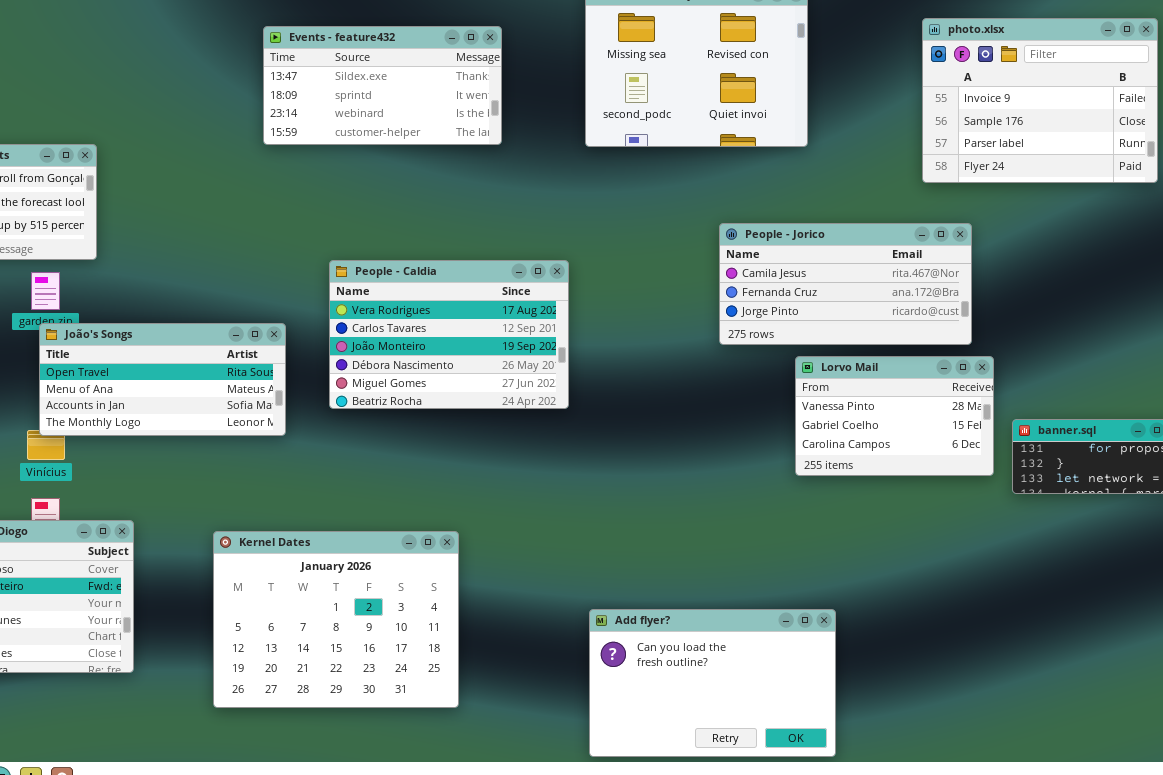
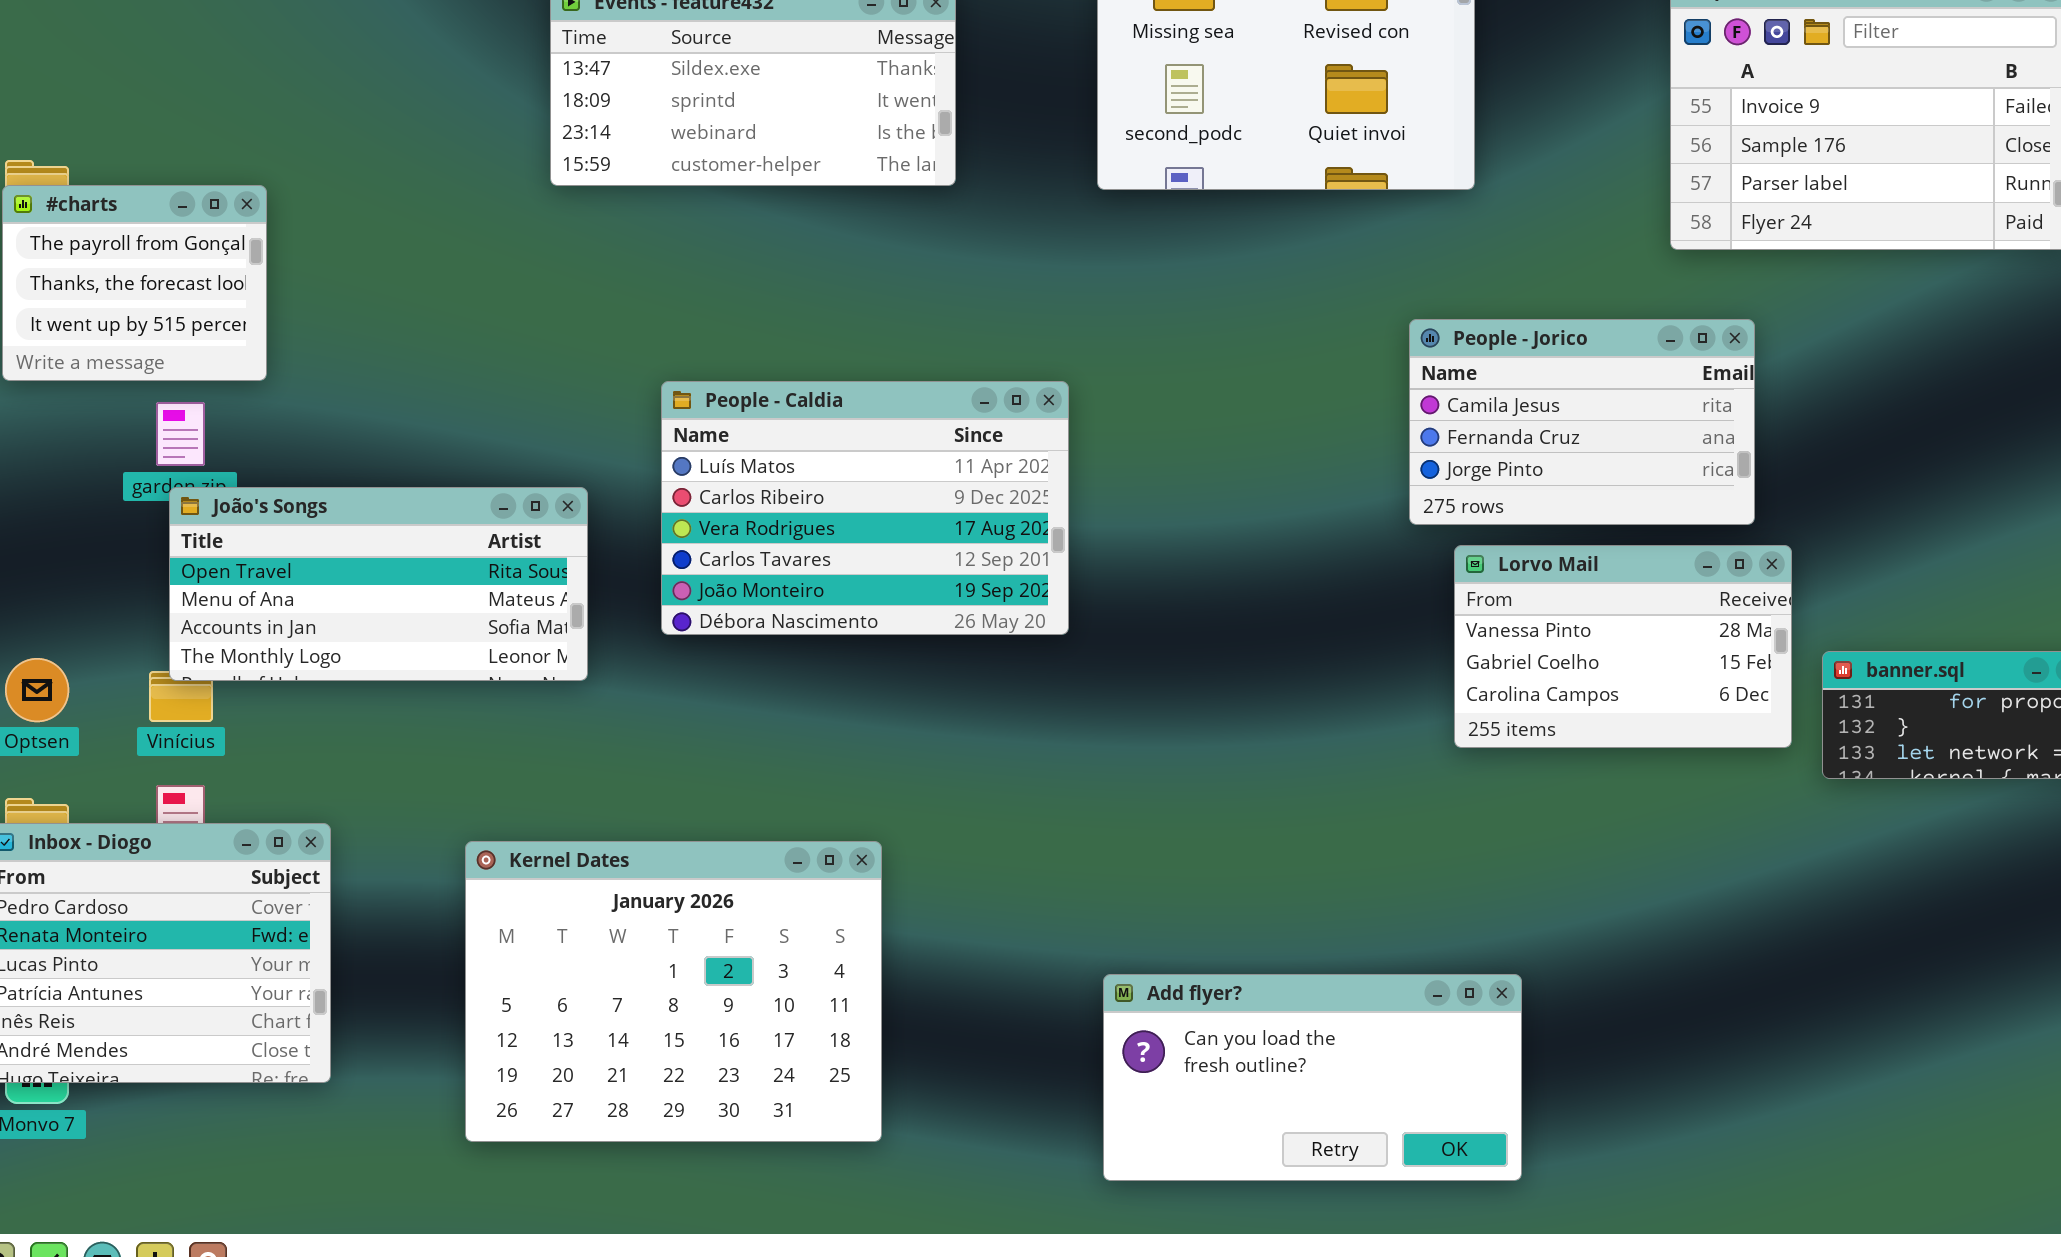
People - Jorico: [719,223,972,345] -> [1409,319,1755,525], resized
People - Caldia: [329,260,569,409] -> [661,381,1069,635], scrolled up 2 rows
Add flyer?: [589,609,836,757] -> [1103,974,1522,1181], resized

